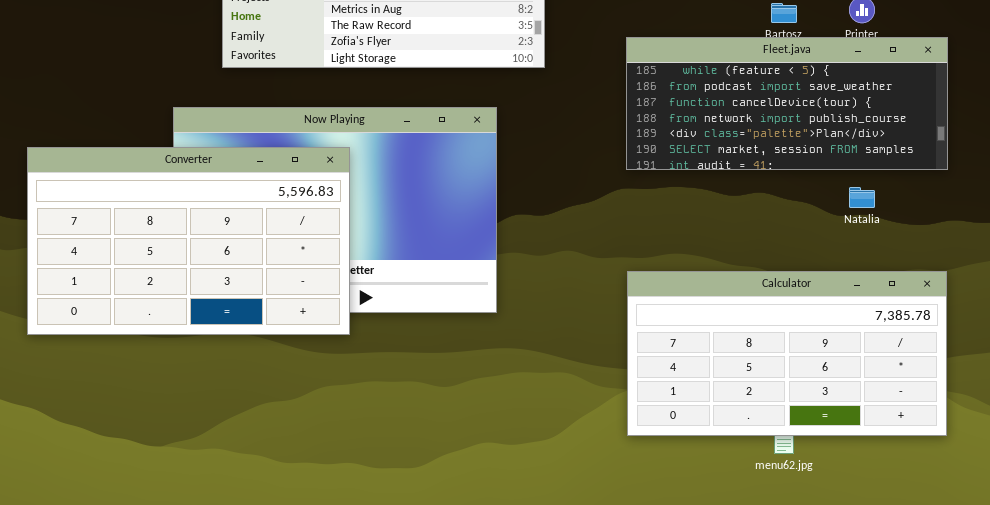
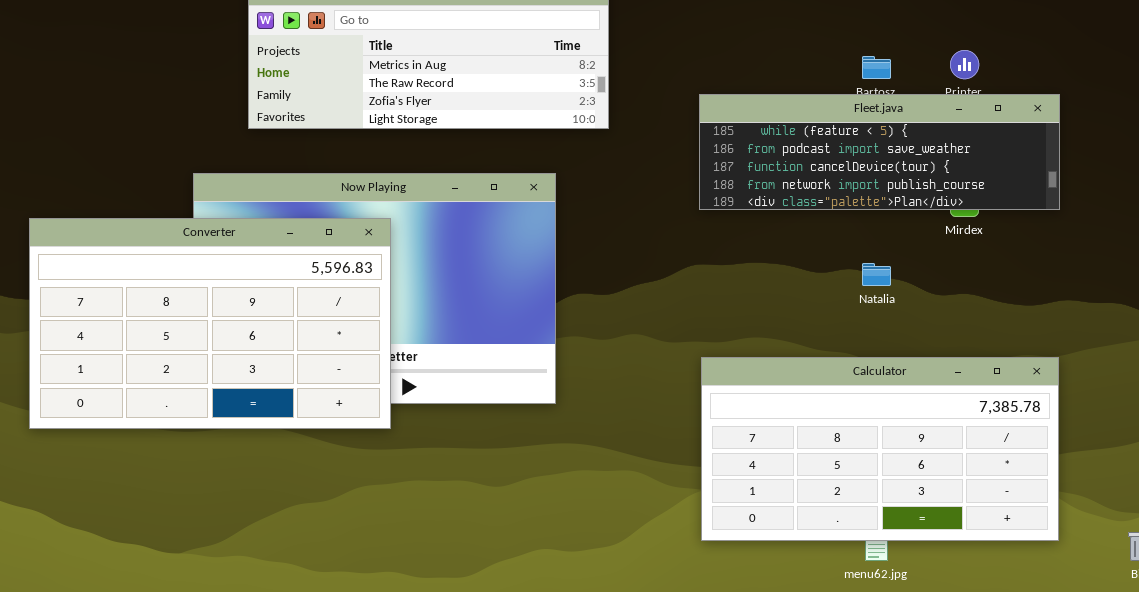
Fleet.java: [626,37,948,170] -> [699,94,1060,210], resized
Natalia: [849,187,875,208] -> [862,263,891,286], moved

